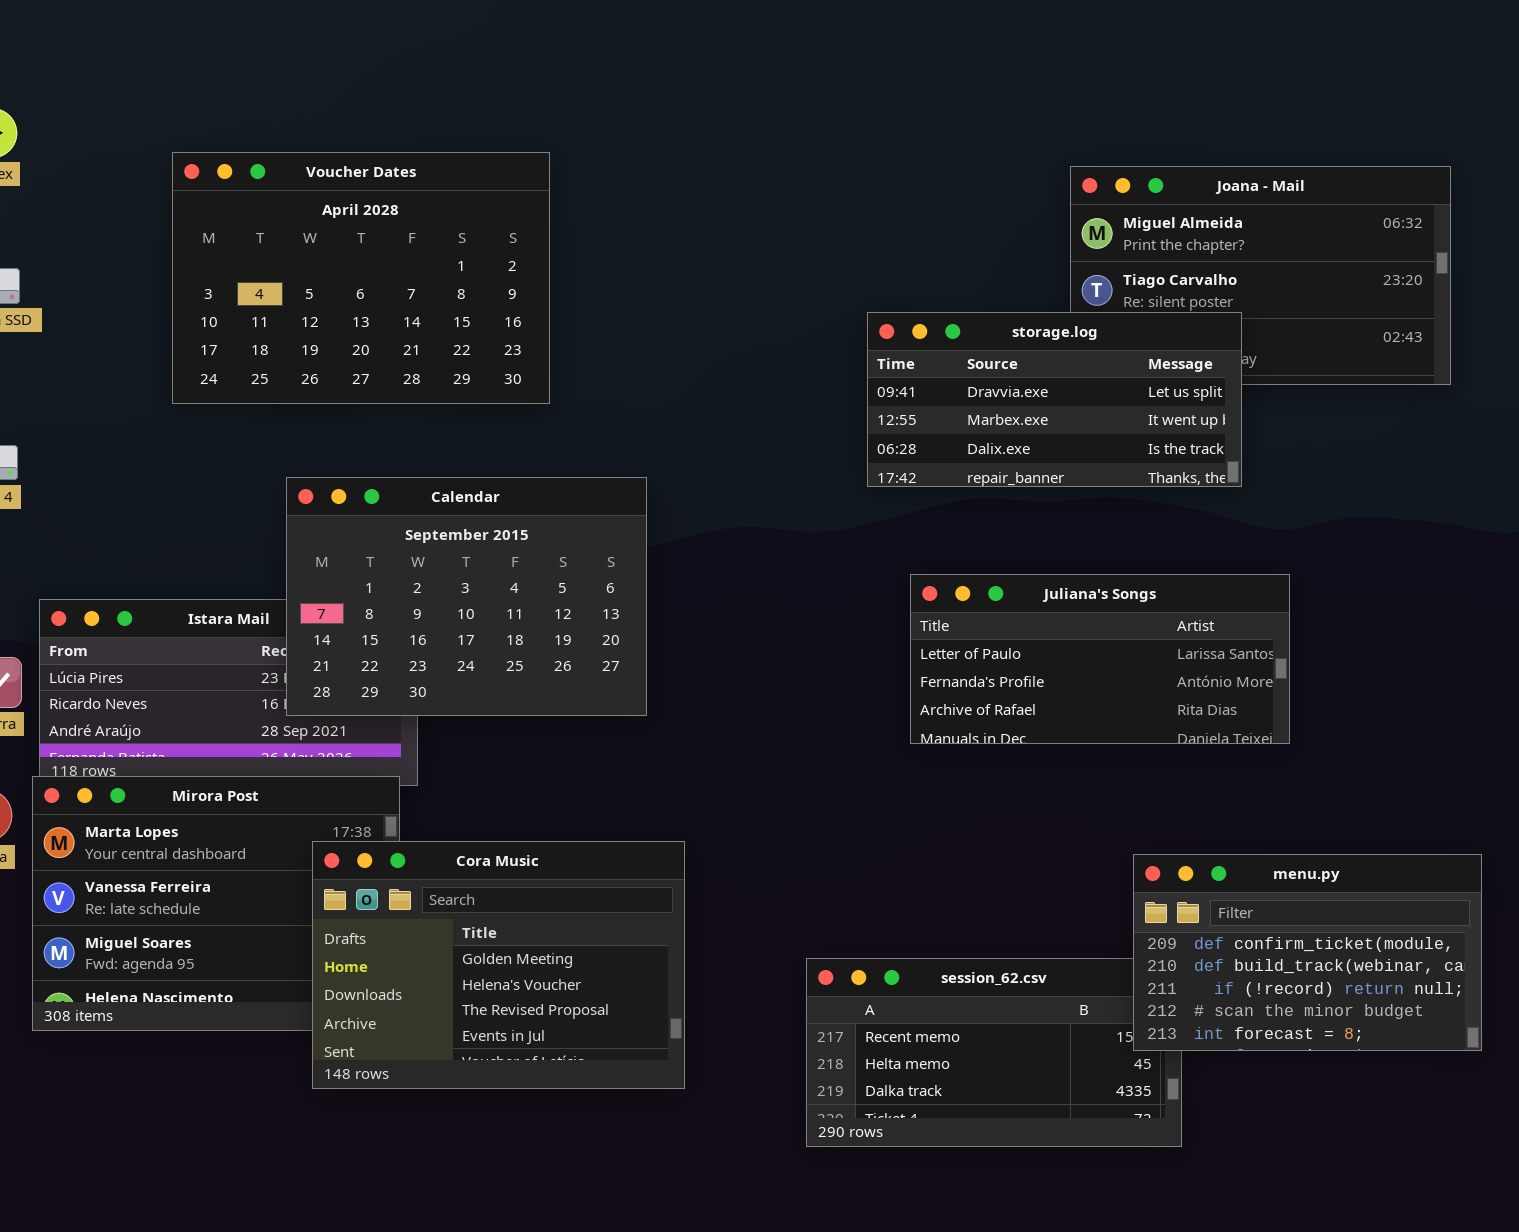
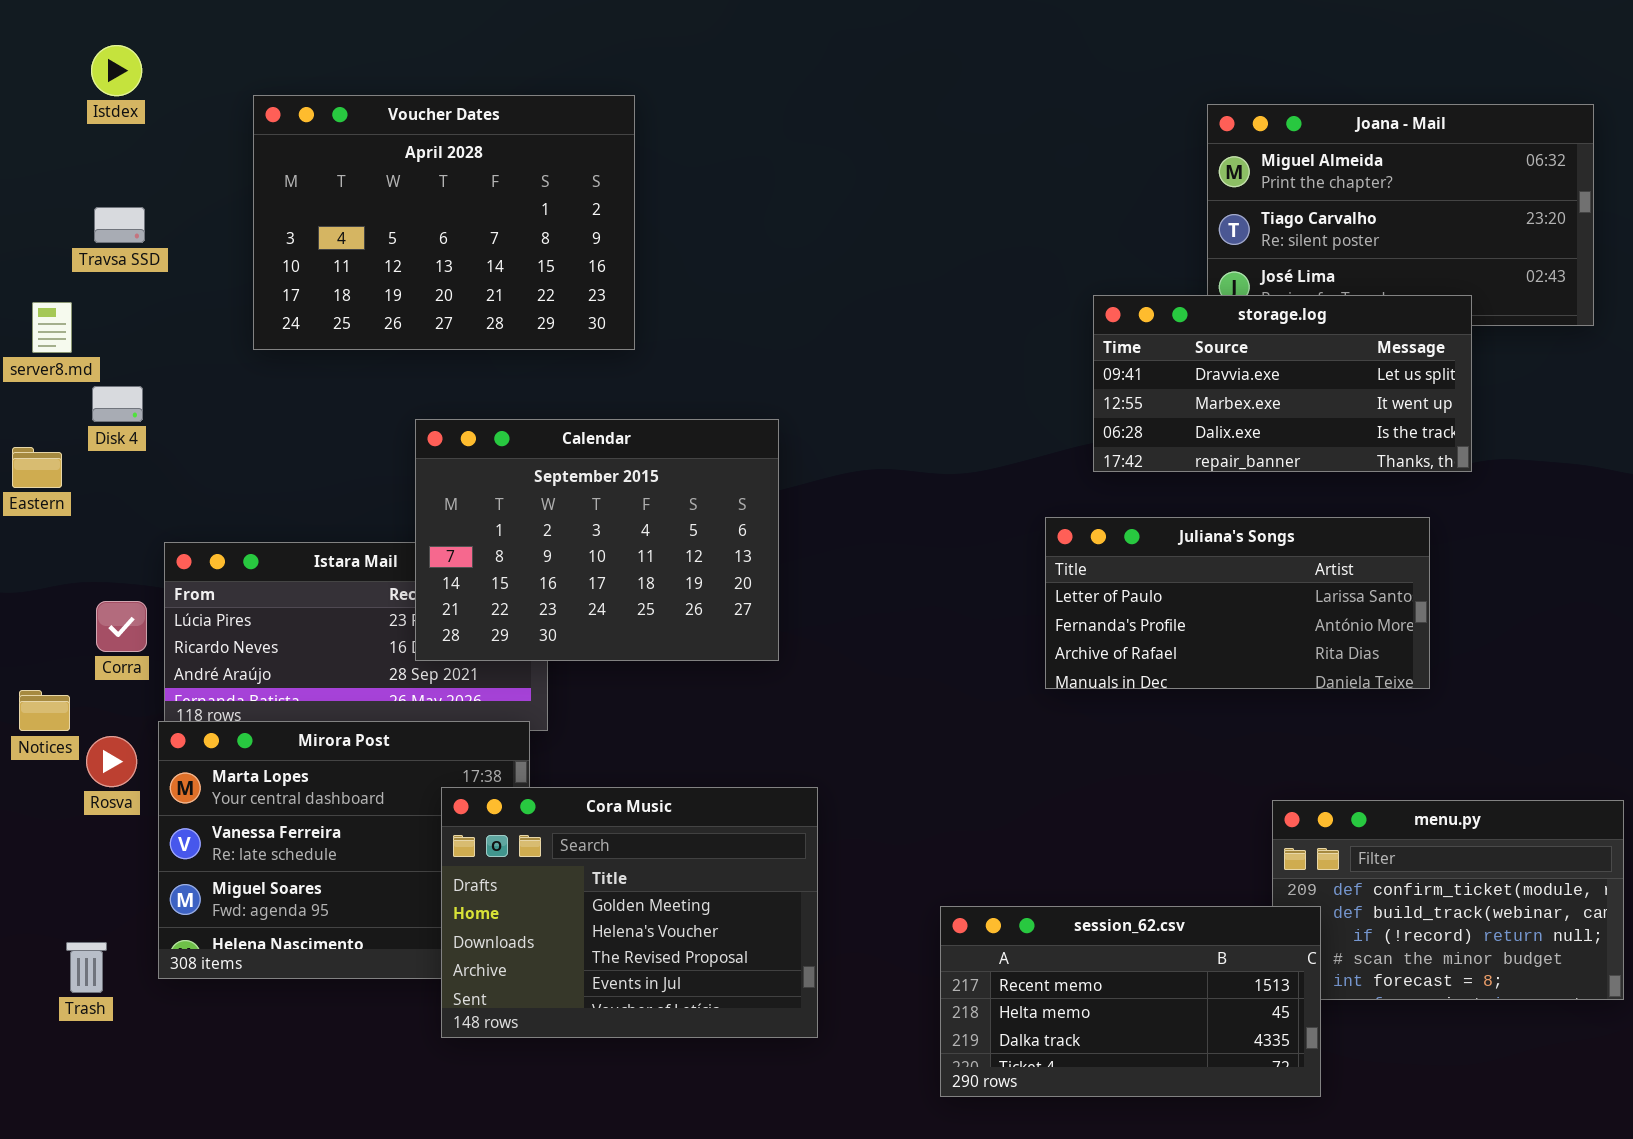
Voucher Dates: [172,152,550,404] -> [253,95,635,350], moved
storage.log: [867,312,1242,487] -> [1093,295,1472,472], moved
session_62.csv: [806,958,1182,1147] -> [940,906,1321,1097], raised

